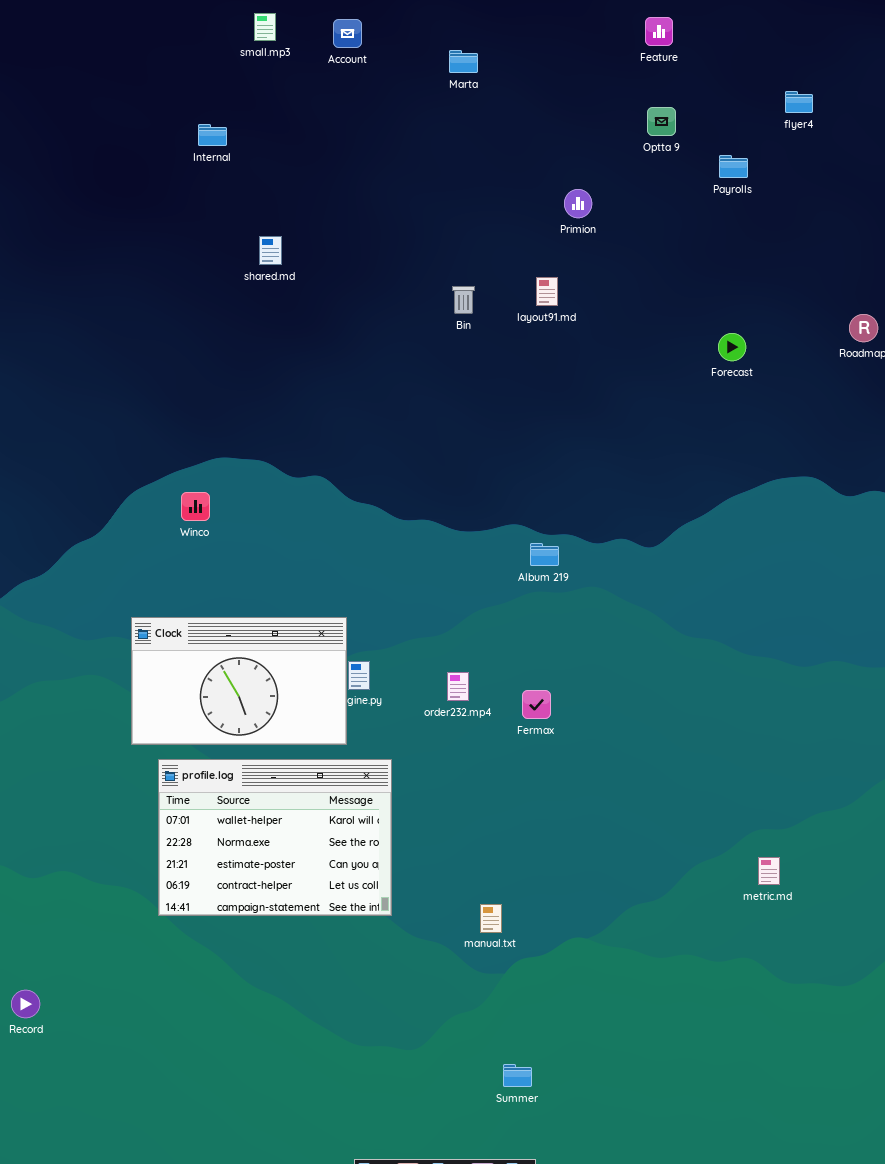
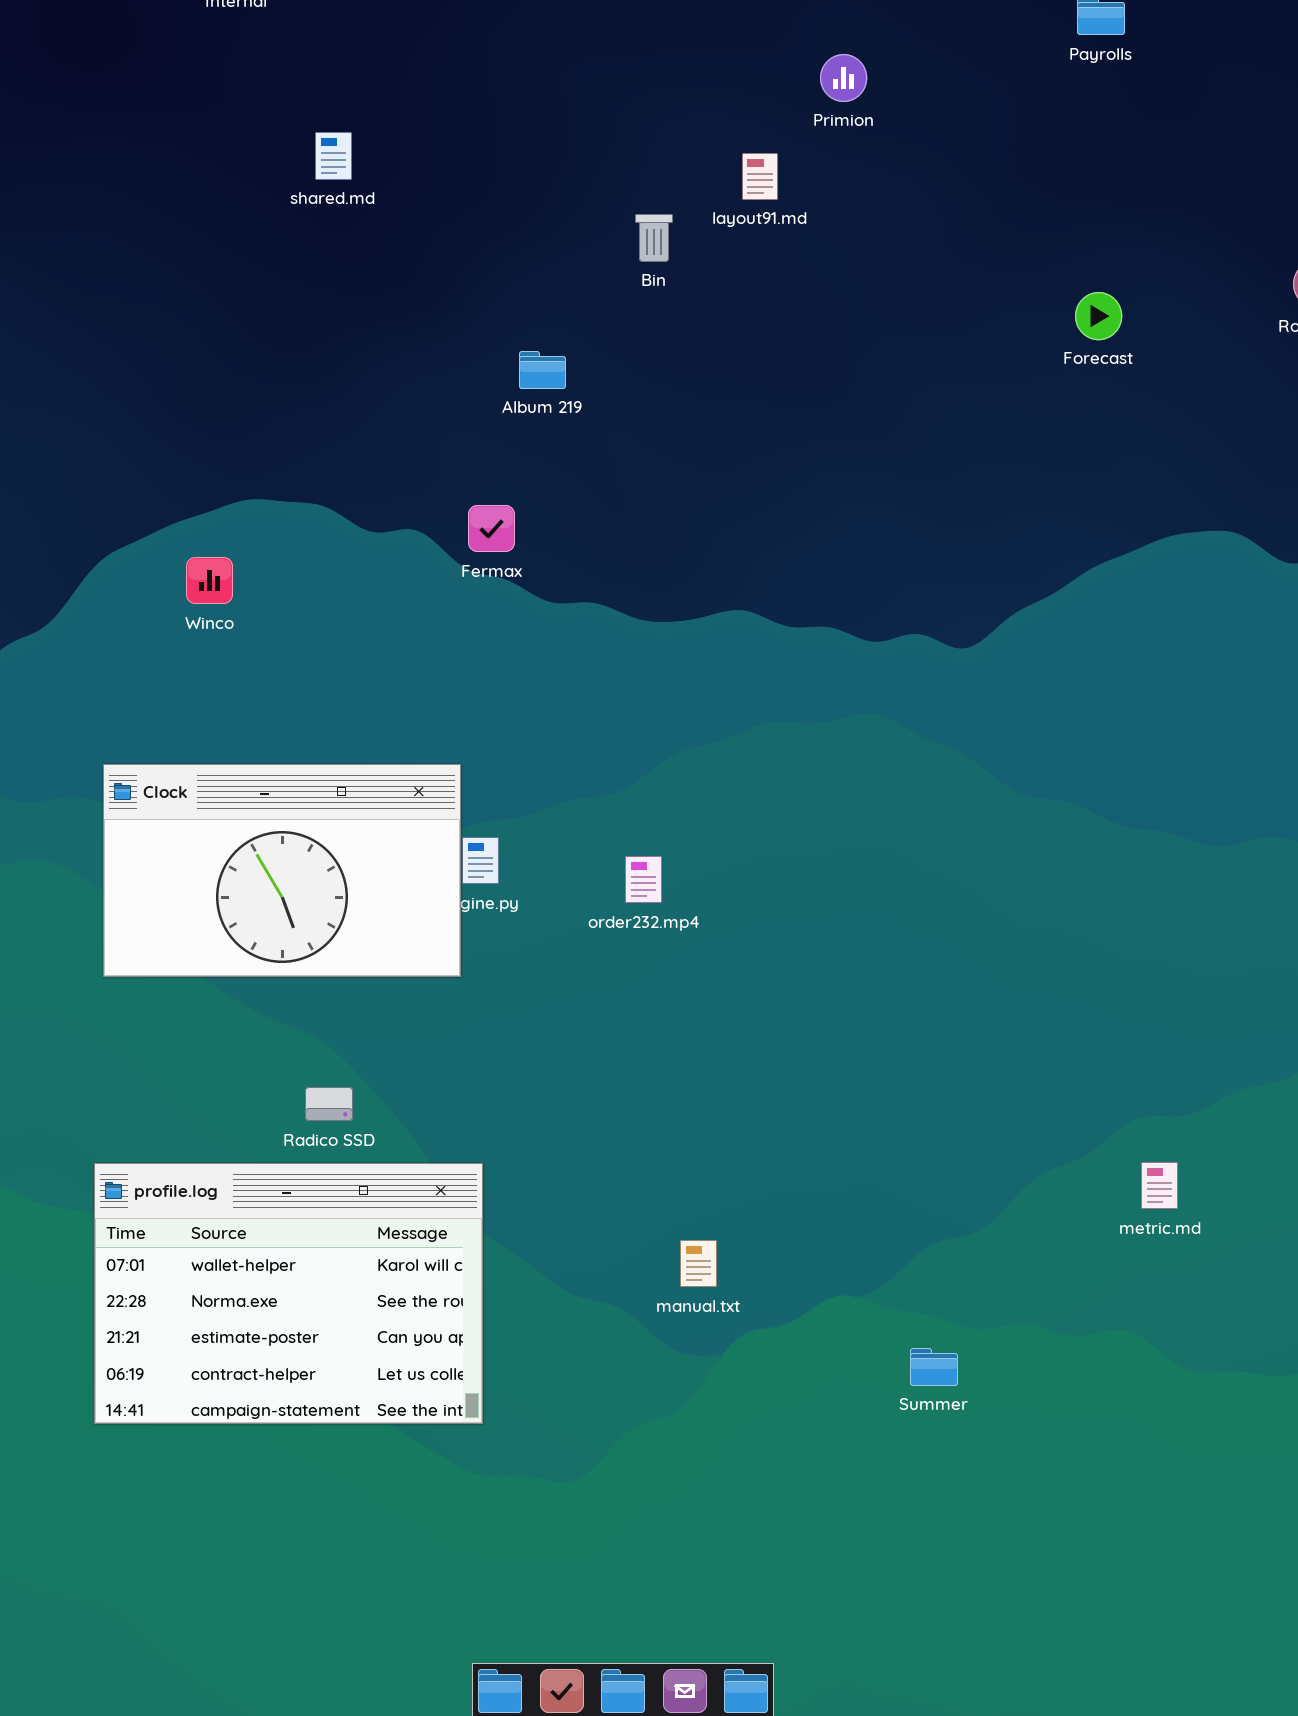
layout91.md: [536,277,558,306] -> [742,153,778,200], moved
Album 219: [530,543,559,566] -> [519,351,566,389], moved
Fermax: [522,690,551,719] -> [468,505,515,552], moved
profile.log: [158,759,392,916] -> [94,1163,483,1424], moved
Summer: [503,1064,532,1087] -> [910,1348,958,1386], moved

